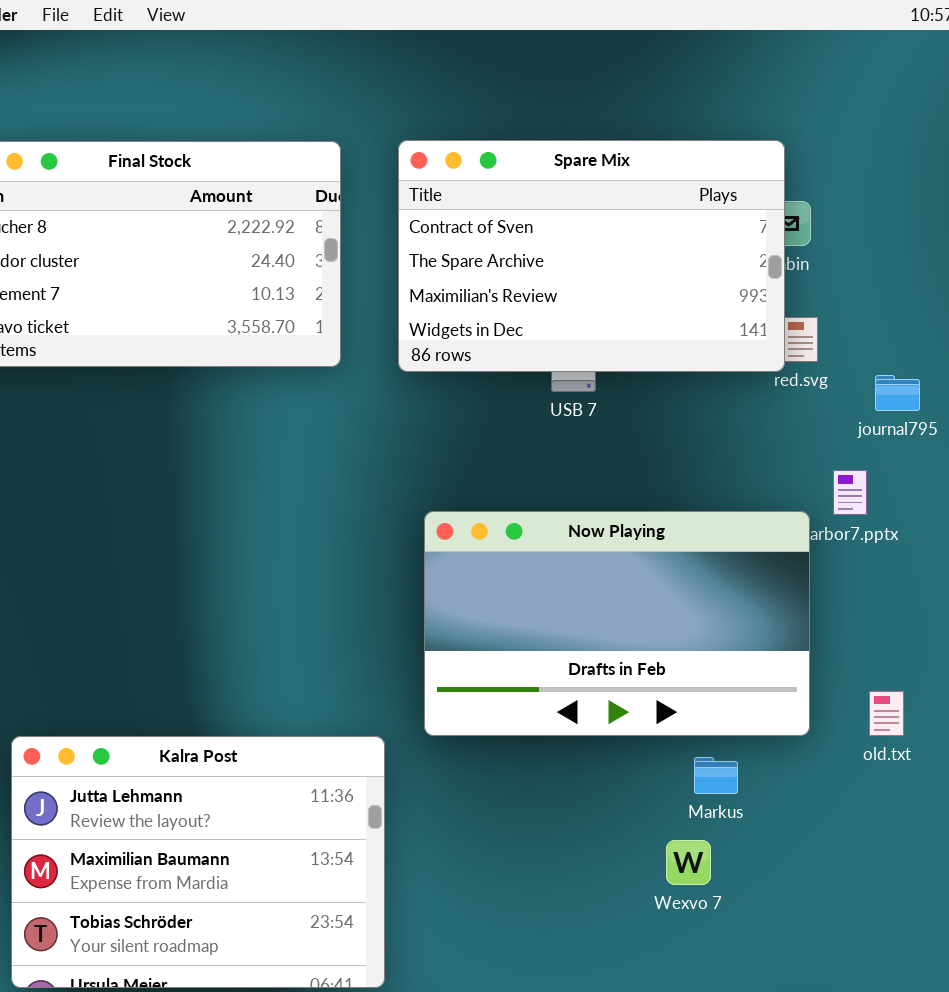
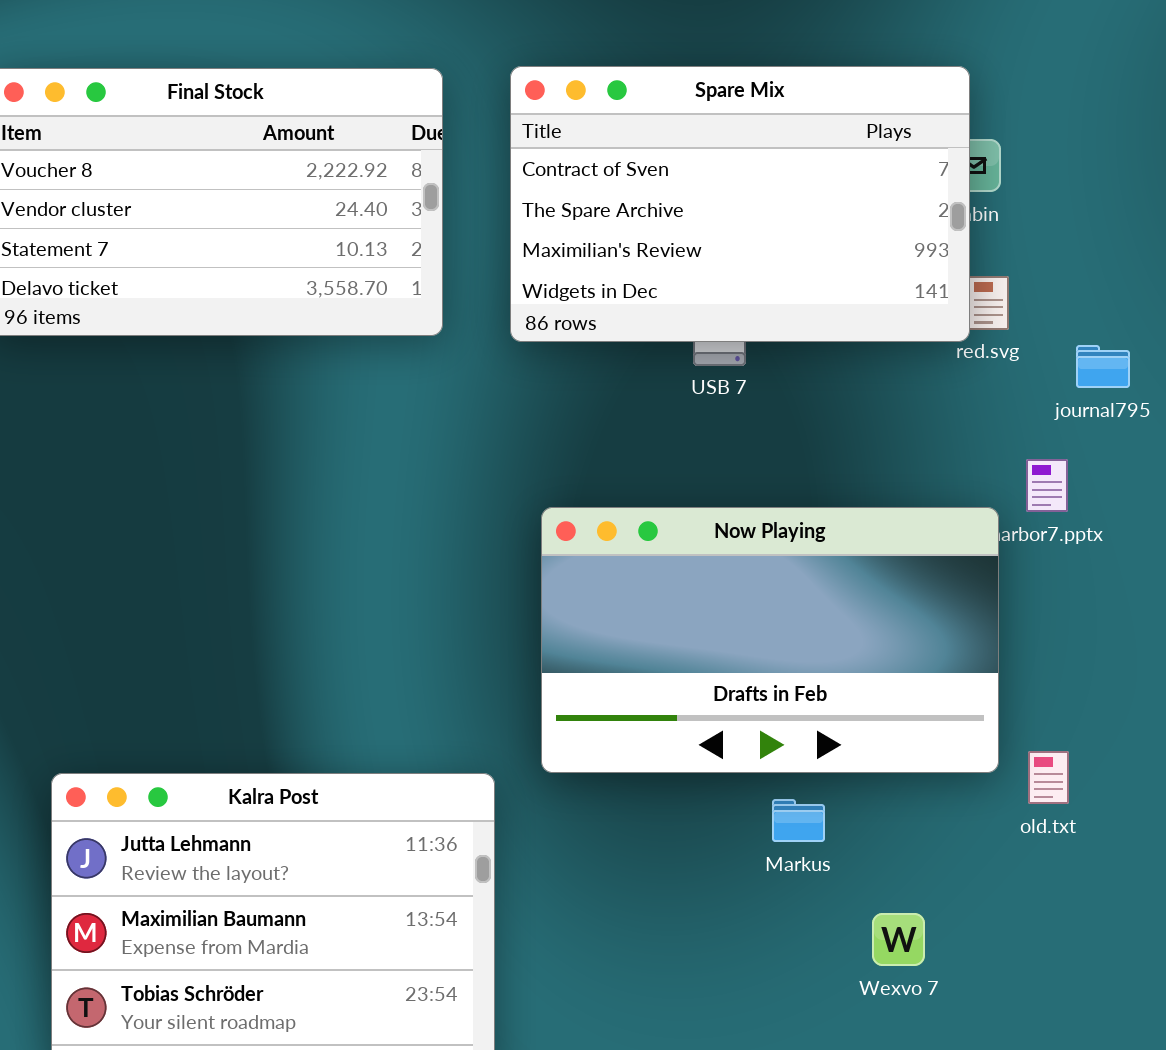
old.txt: [869,691,904,736] -> [1028,751,1069,804], moved
Markus: [694,757,738,794] -> [772,799,825,842], moved
Wexvo 7: [666,840,711,885] -> [872,913,925,966], moved

